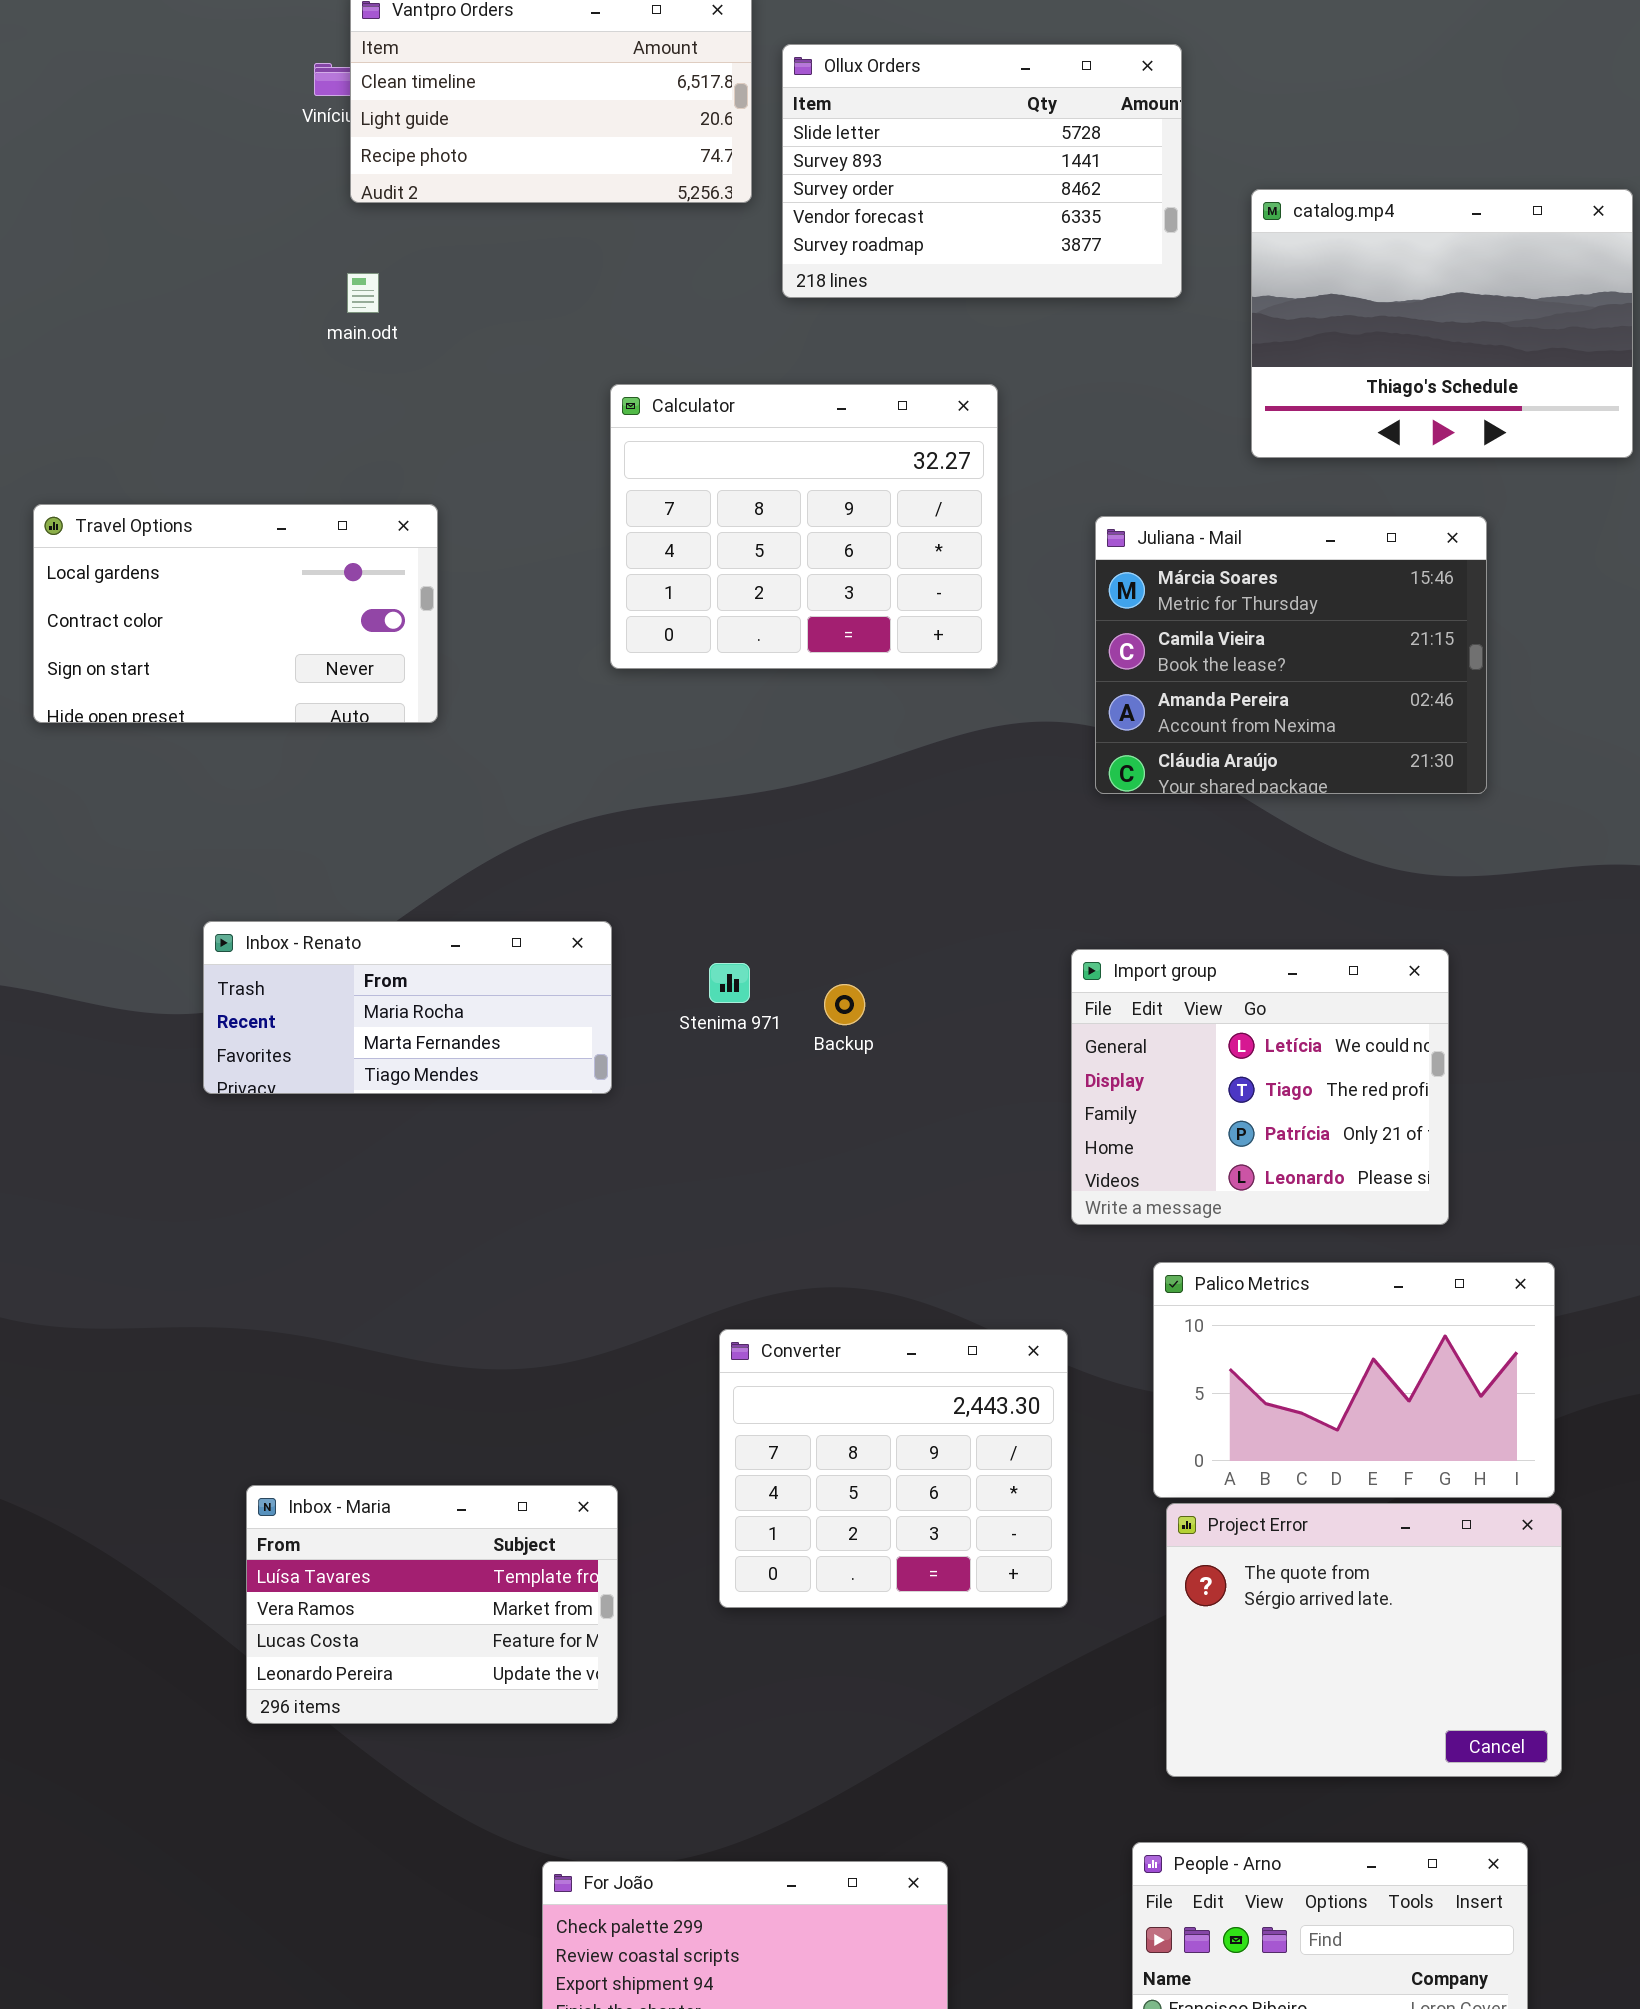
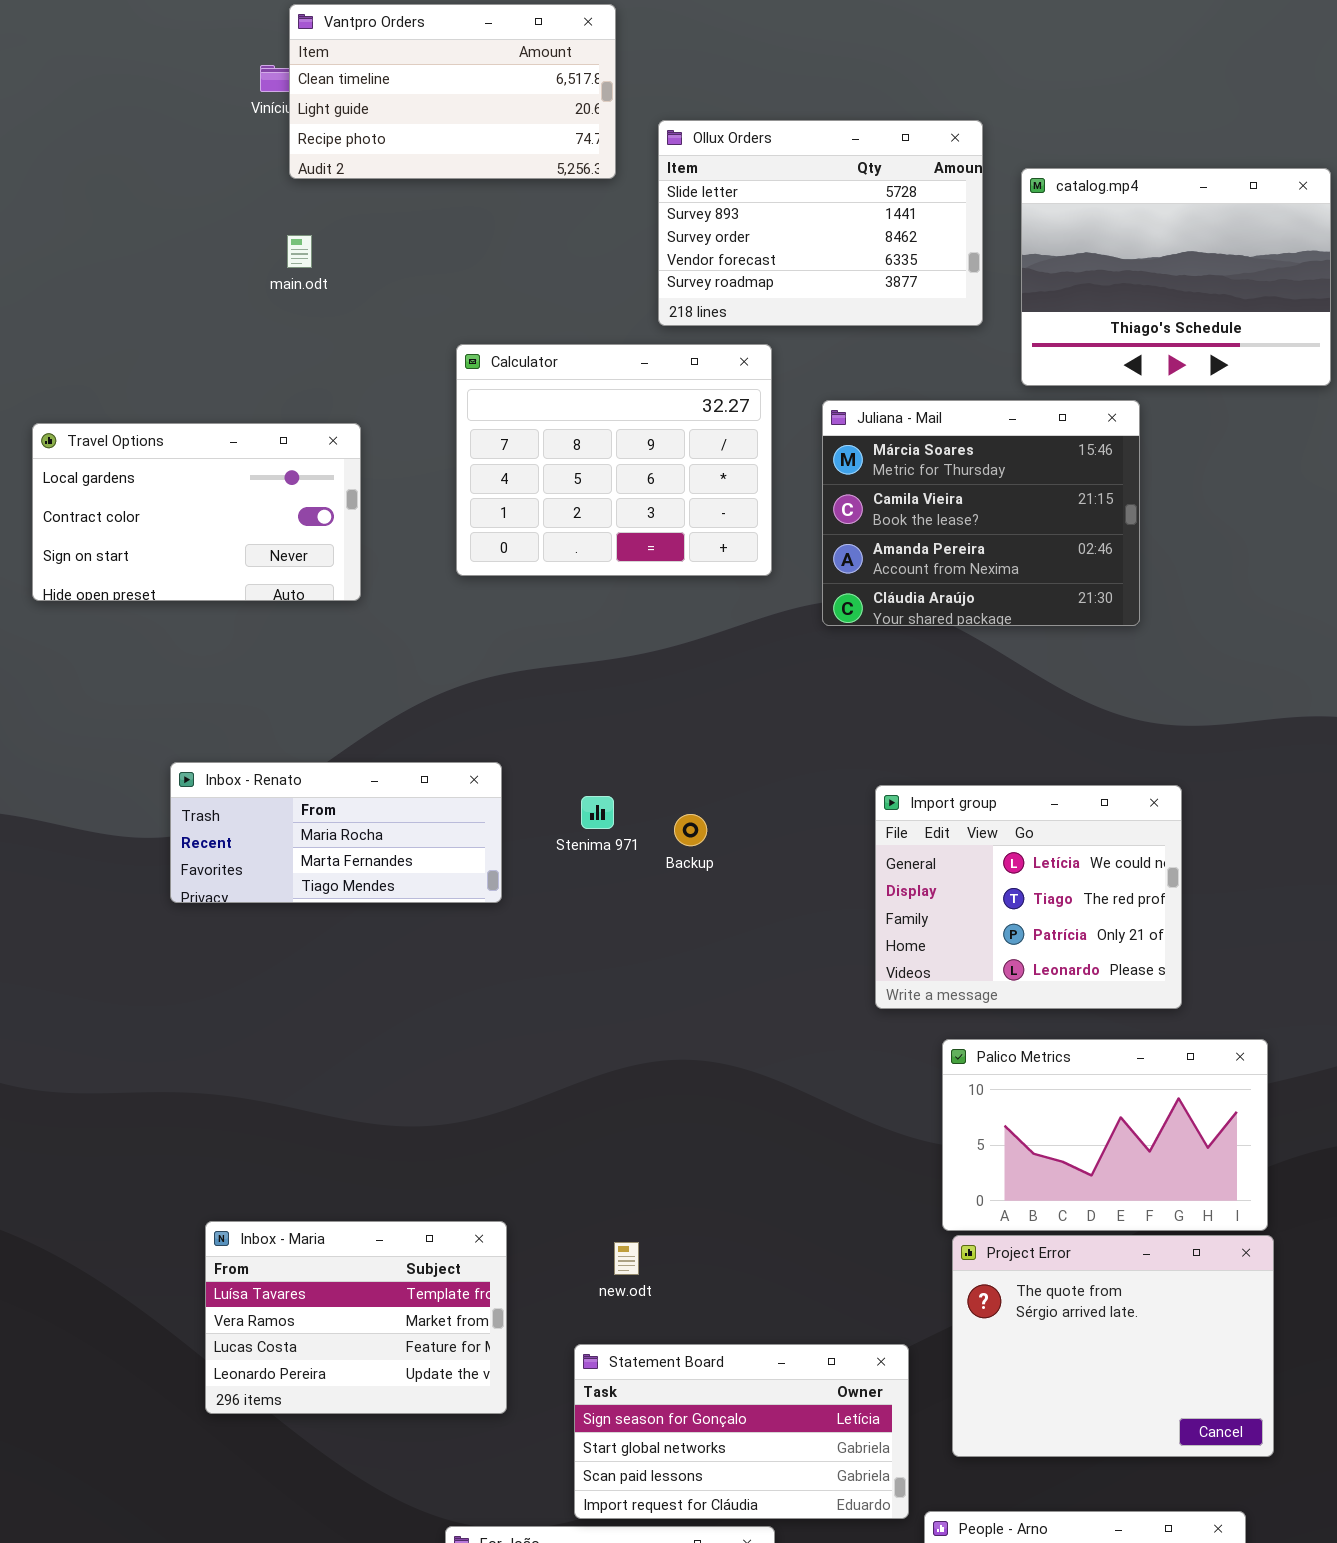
Ollux Orders: [782,44,1182,298] -> [658,120,983,326], moved
Calculator: [610,384,998,669] -> [456,344,772,576], moved
Juliana - Mail: [1095,516,1487,794] -> [822,400,1140,626], moved
Converter: [719,1329,1068,1608] -> none, closed
Statement Board: none -> [574,1344,909,1519], opened

